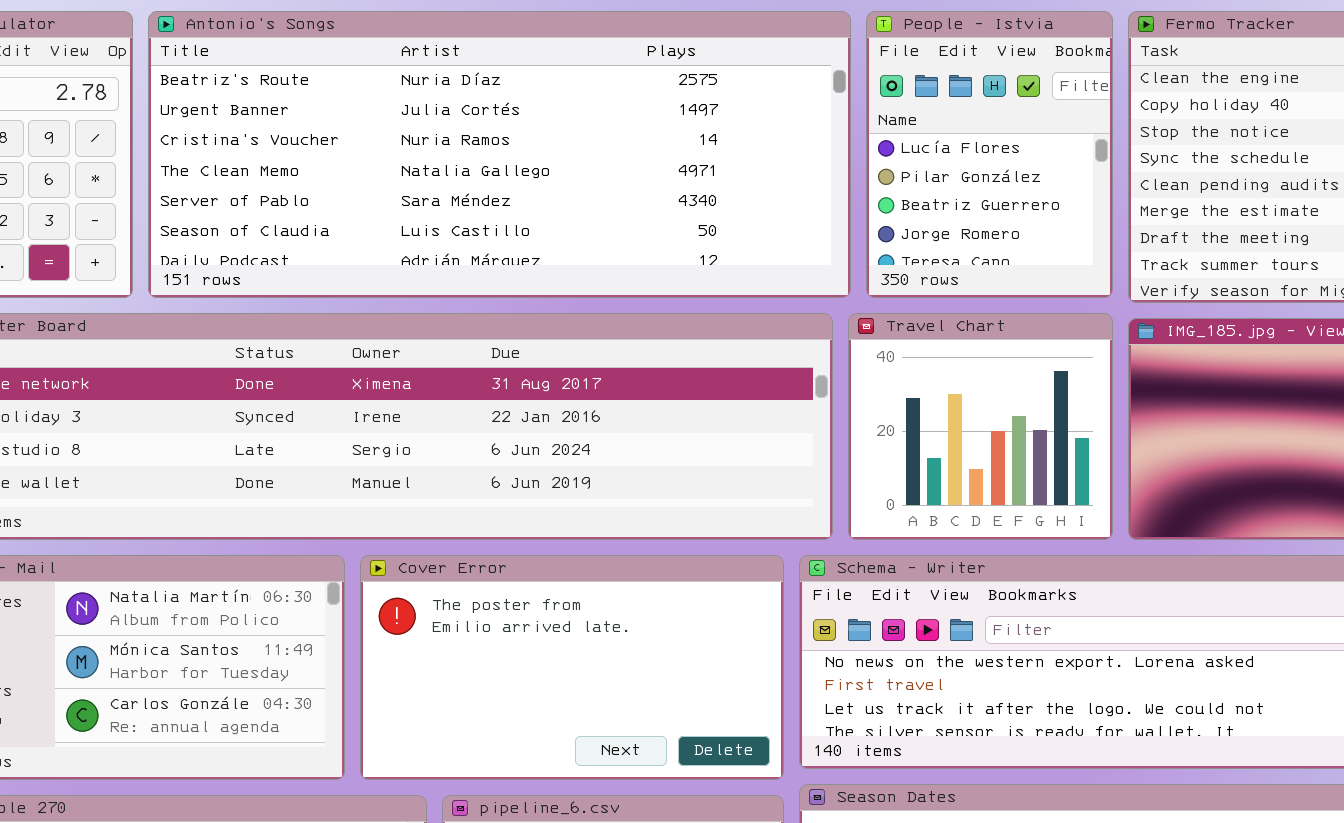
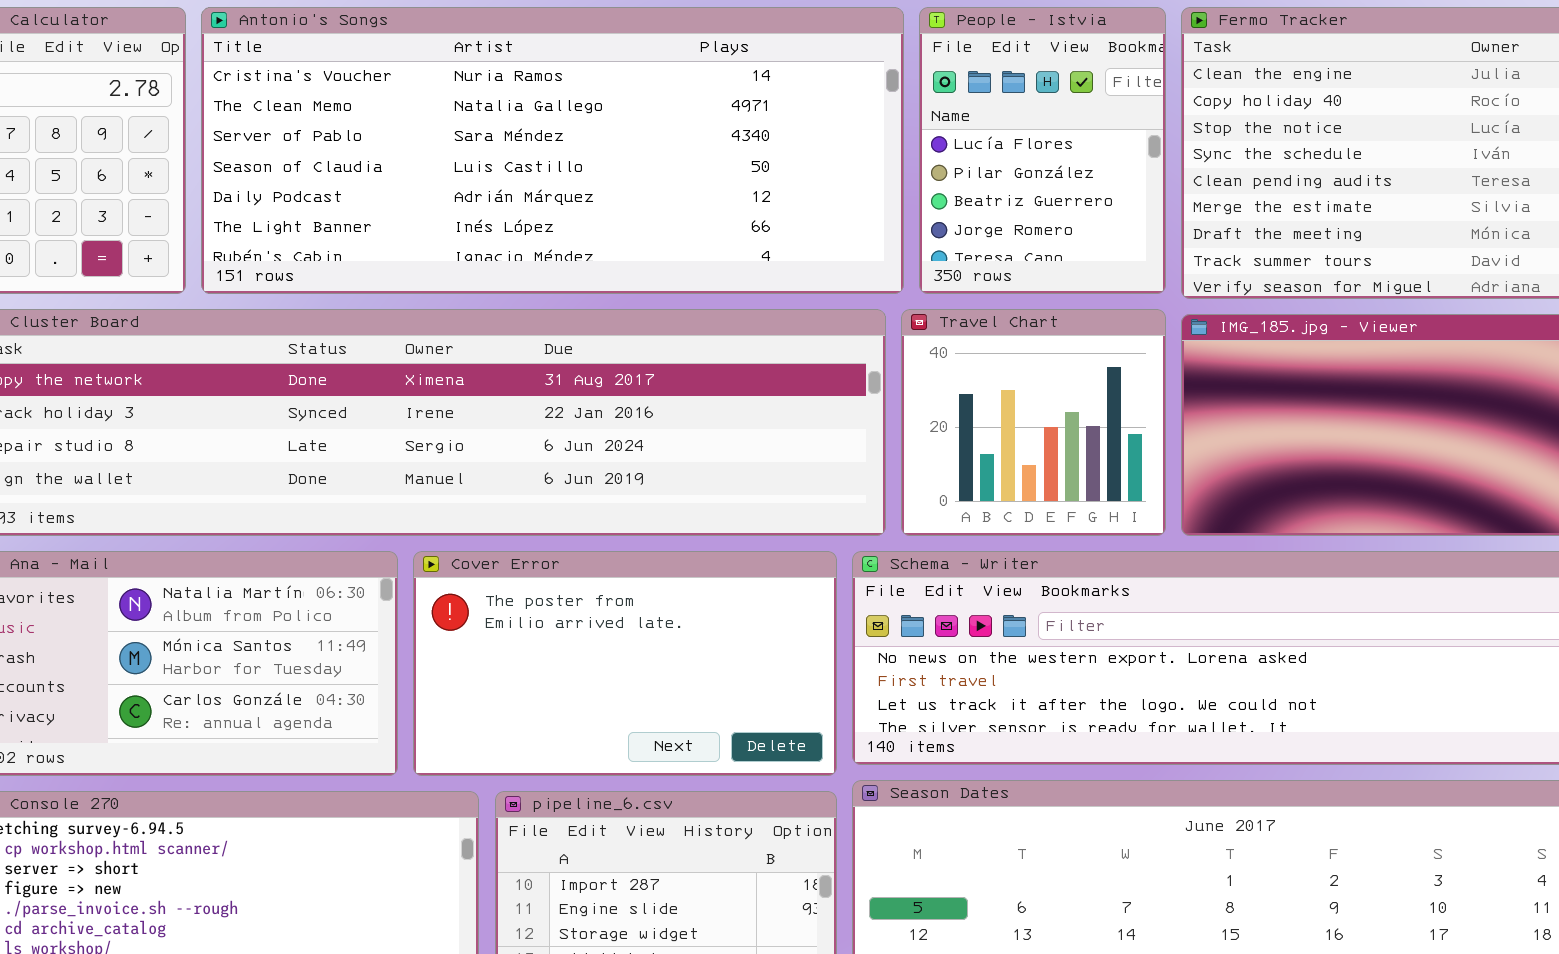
Antonio's Songs: [148,11,851,298] -> [201,7,904,294], scrolled down 2 rows

